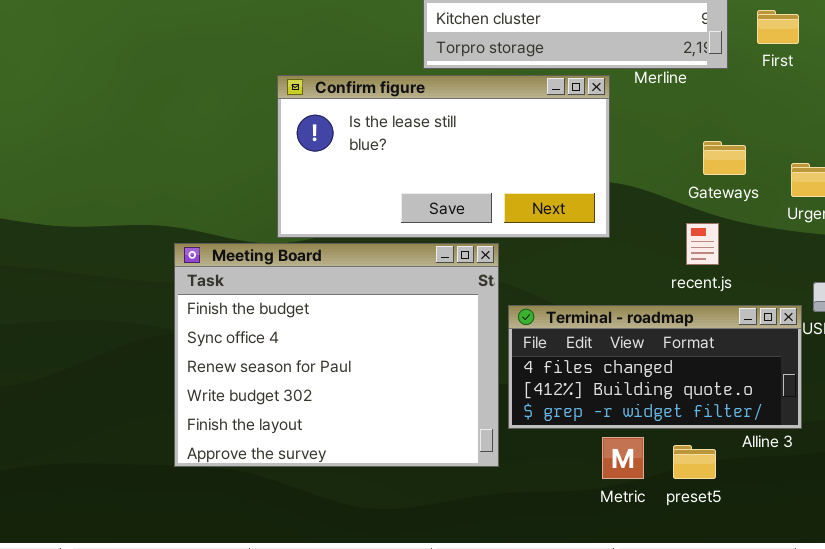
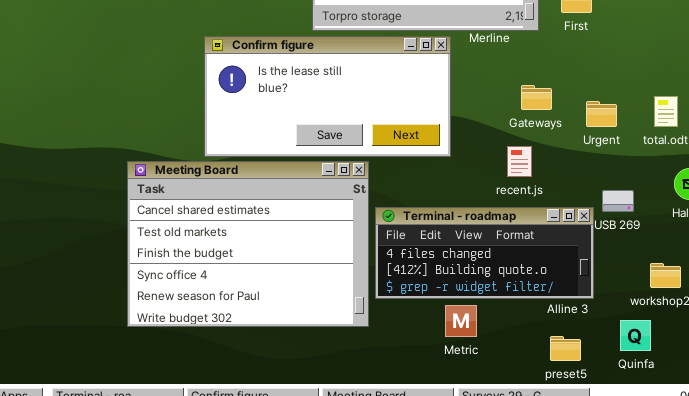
Meeting Board: [174,243,499,467] -> [127,161,369,327], scrolled up 2 rows
preset5: [673,445,716,479] -> [550,336,581,361], moved

